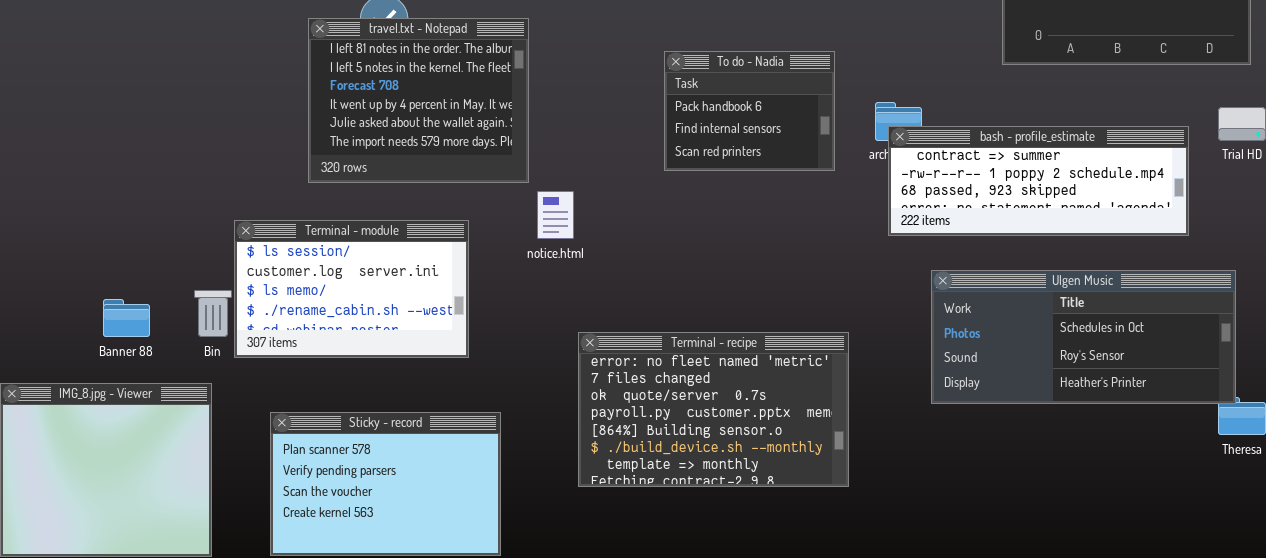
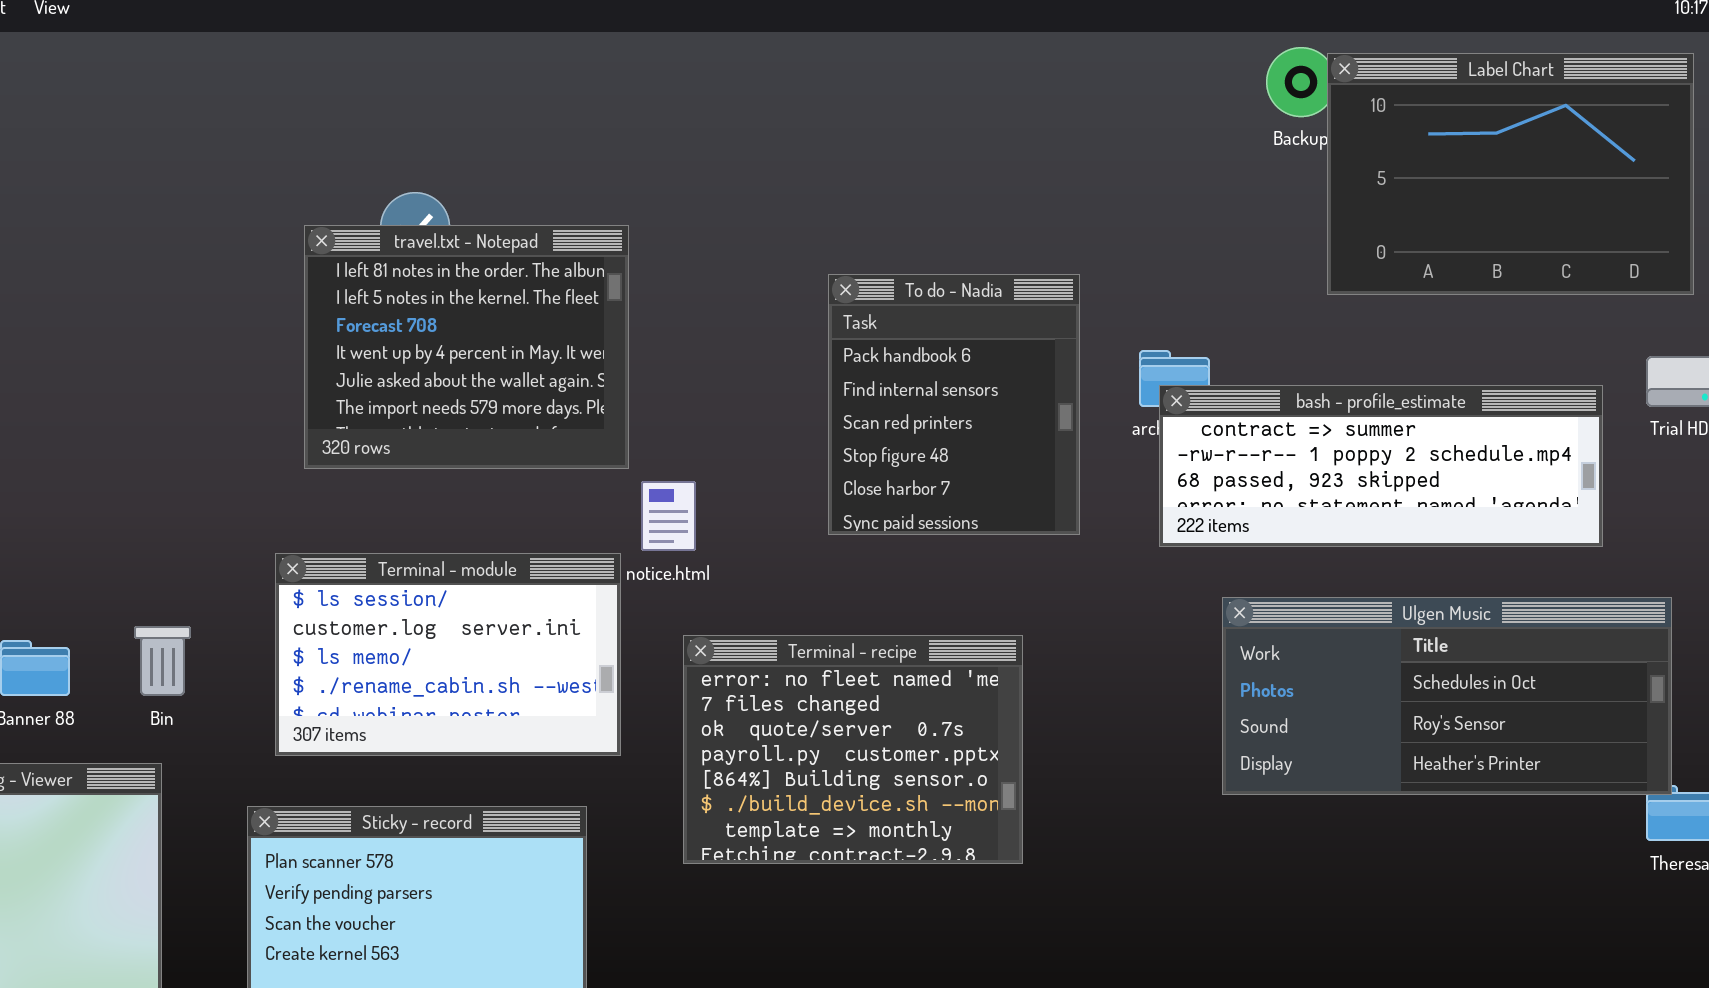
To do - Nadia: [664,51,835,171] -> [828,274,1080,535], resized
Terminal - module: [234,220,469,358] -> [275,553,621,756], moved
Terminal - recipe: [578,332,849,487] -> [683,635,1023,864], moved, resized

